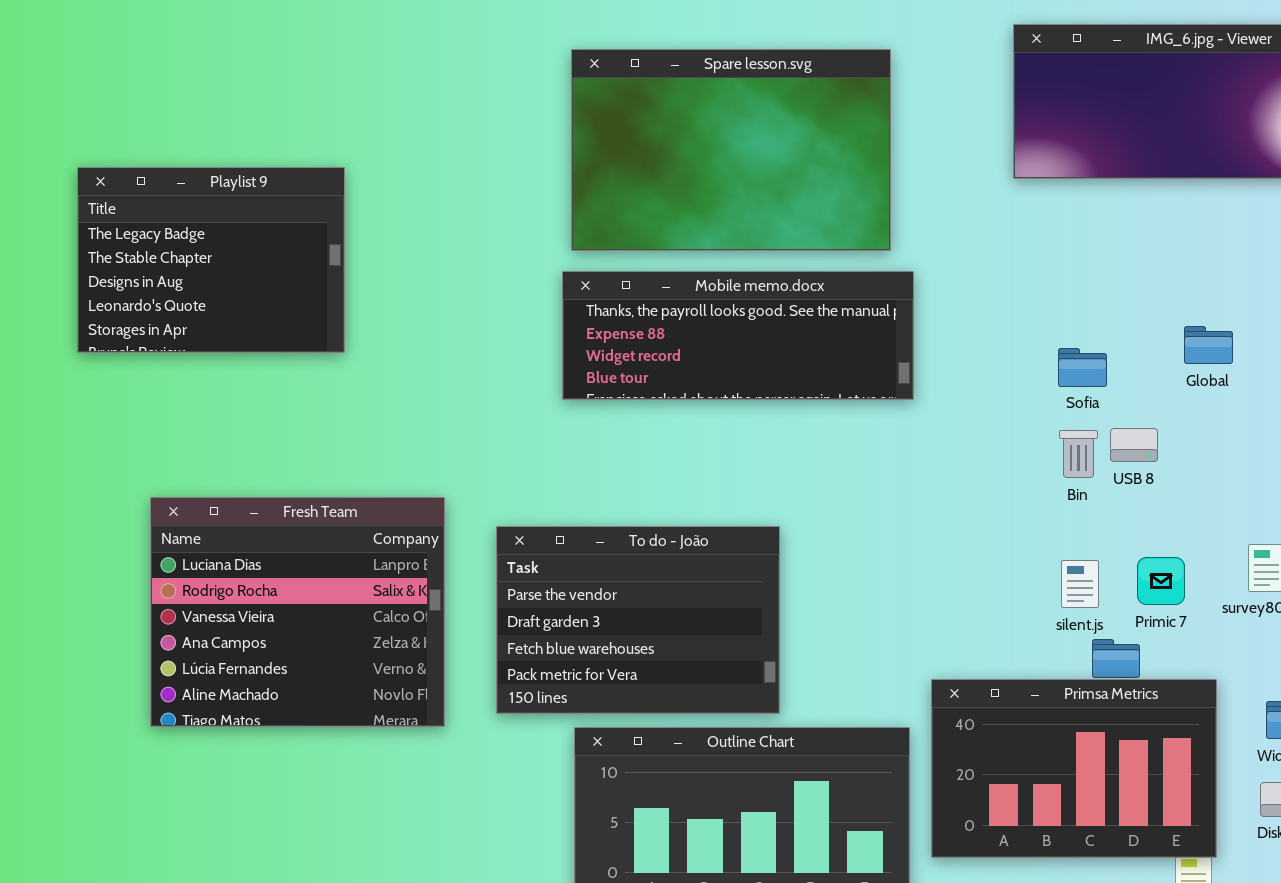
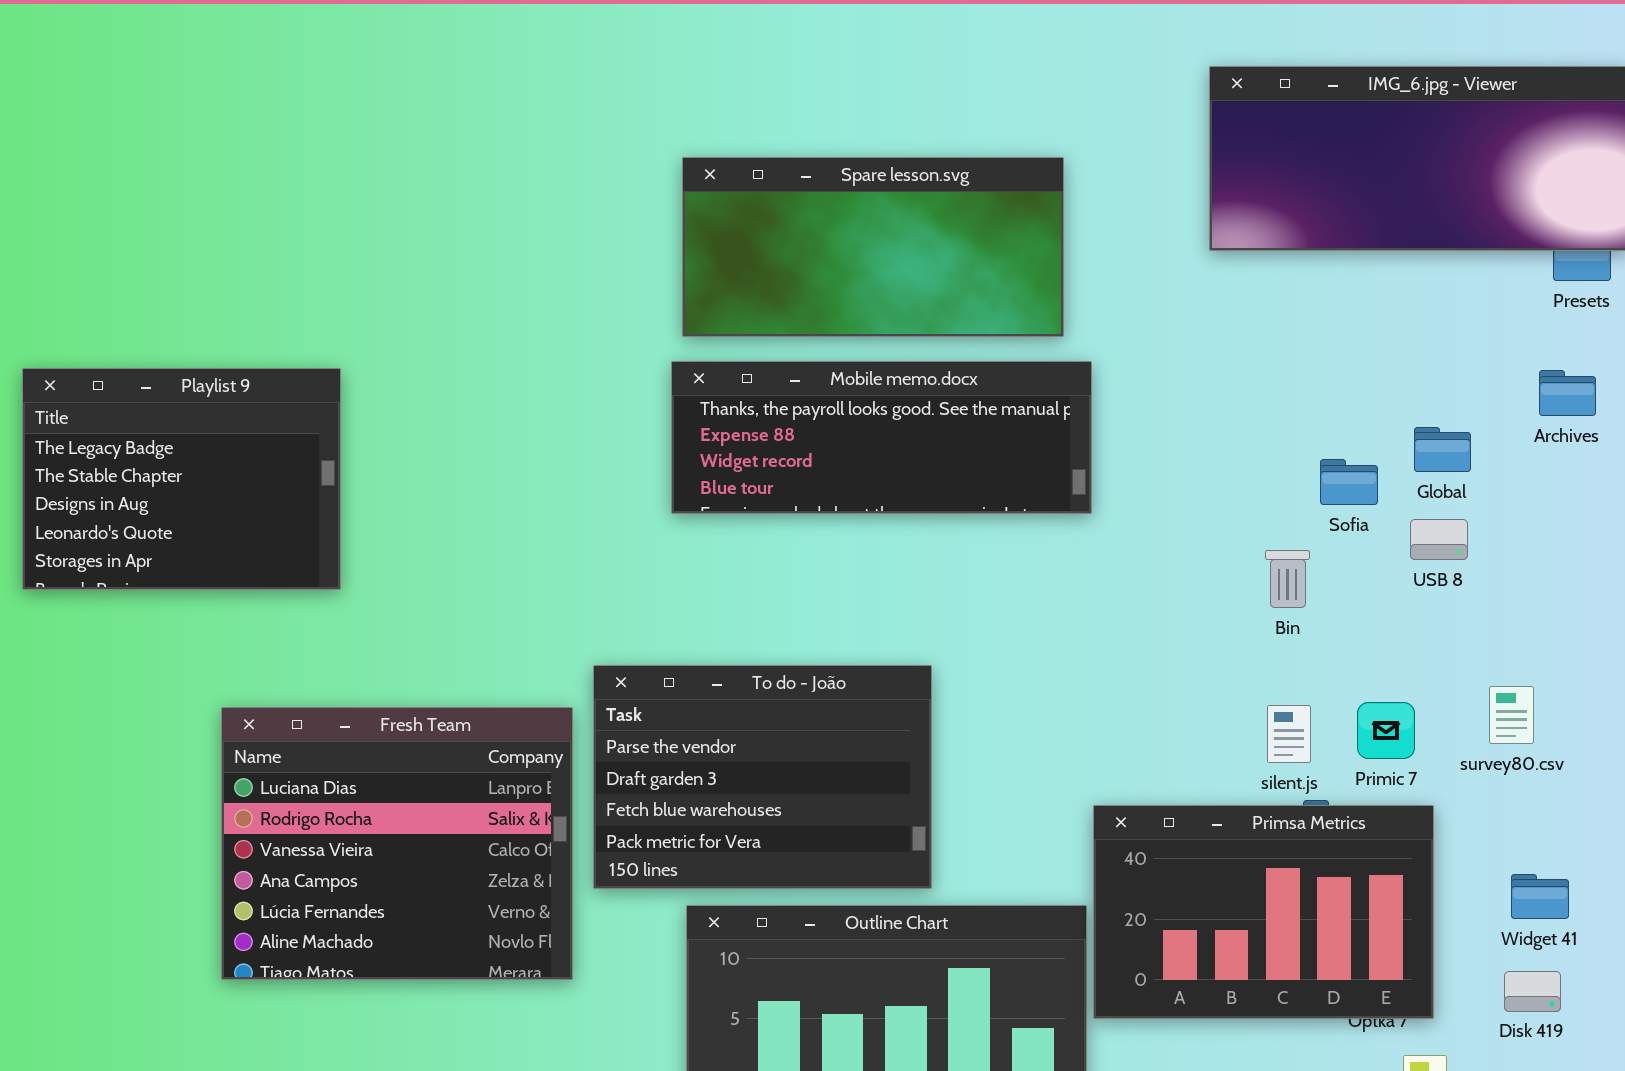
Spare lesson.svg: [571,49,891,251] -> [682,157,1064,337], resized
Playlist 9: [77,167,345,353] -> [22,368,341,590], moved
Sofia: [1058,348,1107,387] -> [1320,459,1378,505], moved
USB 8: [1110,428,1158,462] -> [1410,519,1468,560], moved
Fresh Team: [150,497,445,727] -> [221,707,573,980], moved
Primsa Metrics: [931,679,1217,858] -> [1093,805,1434,1019], moved

